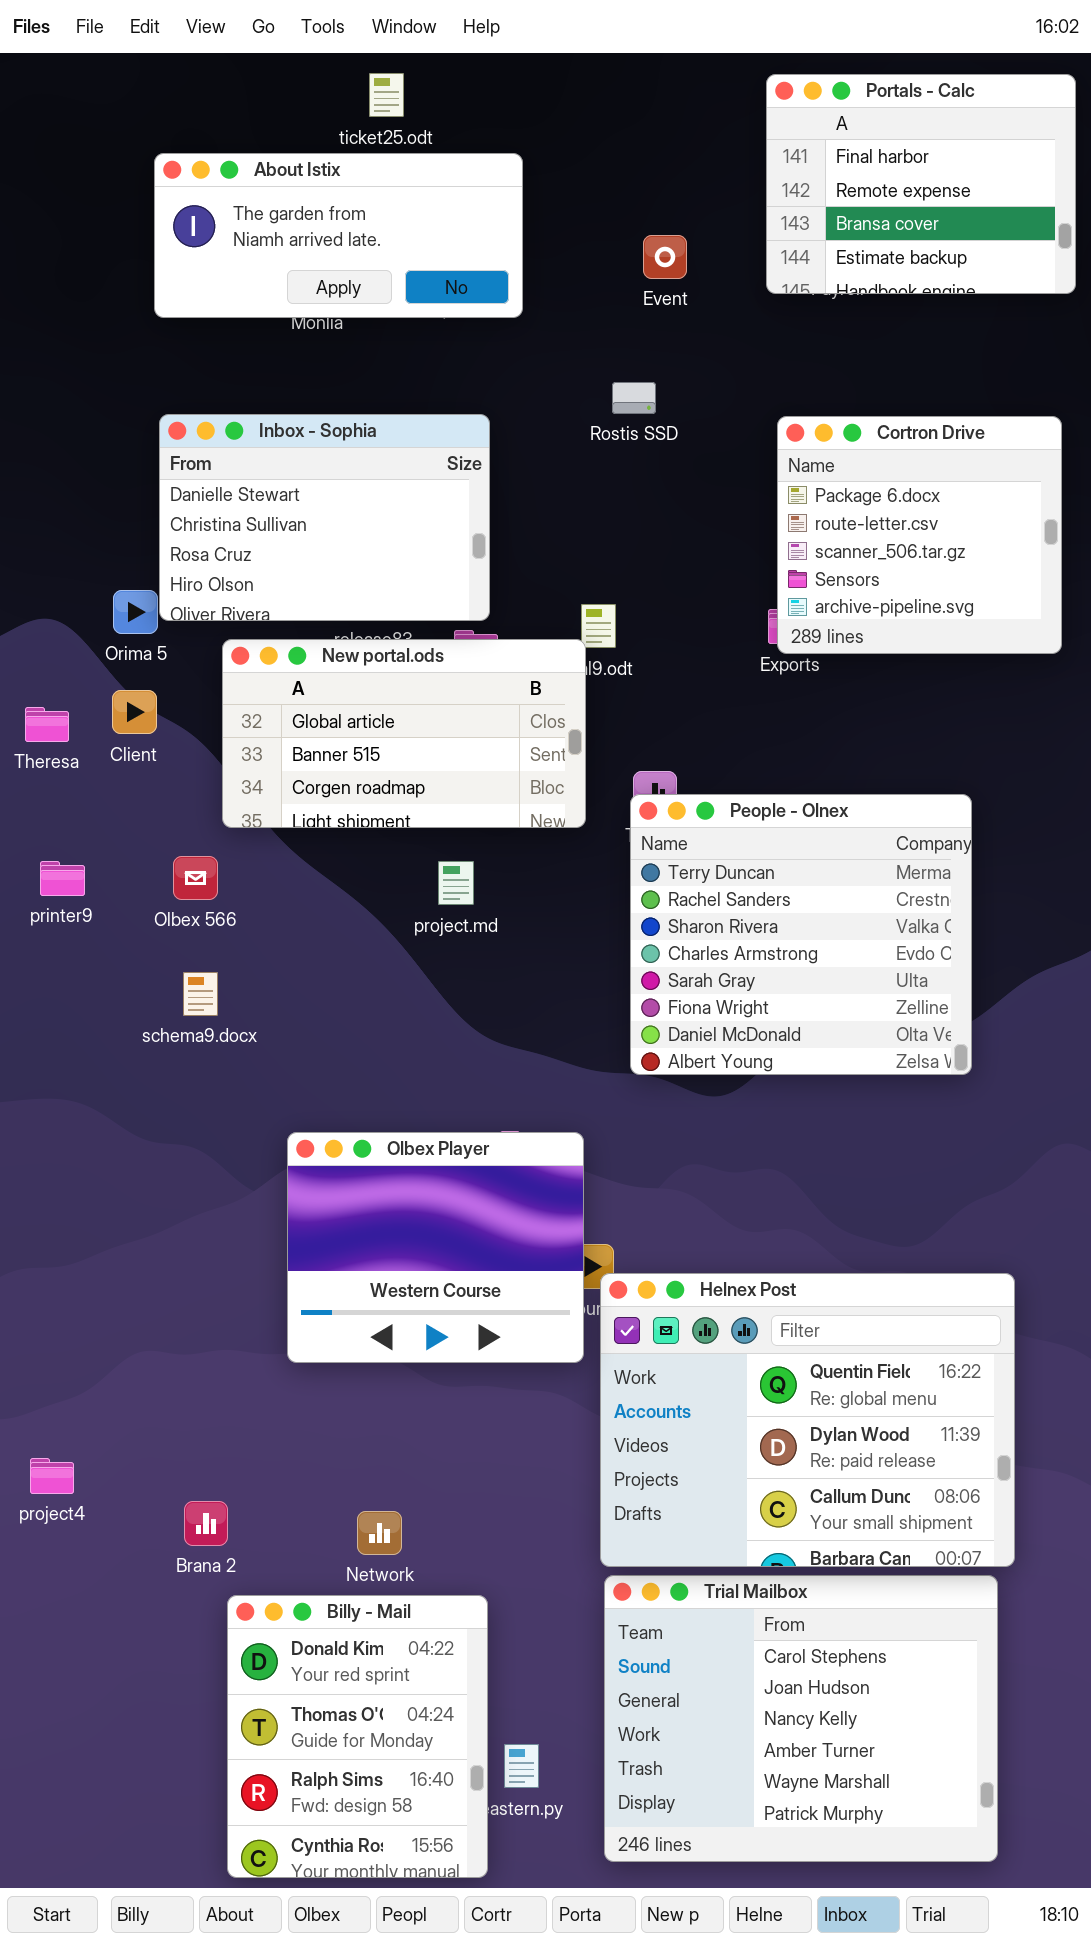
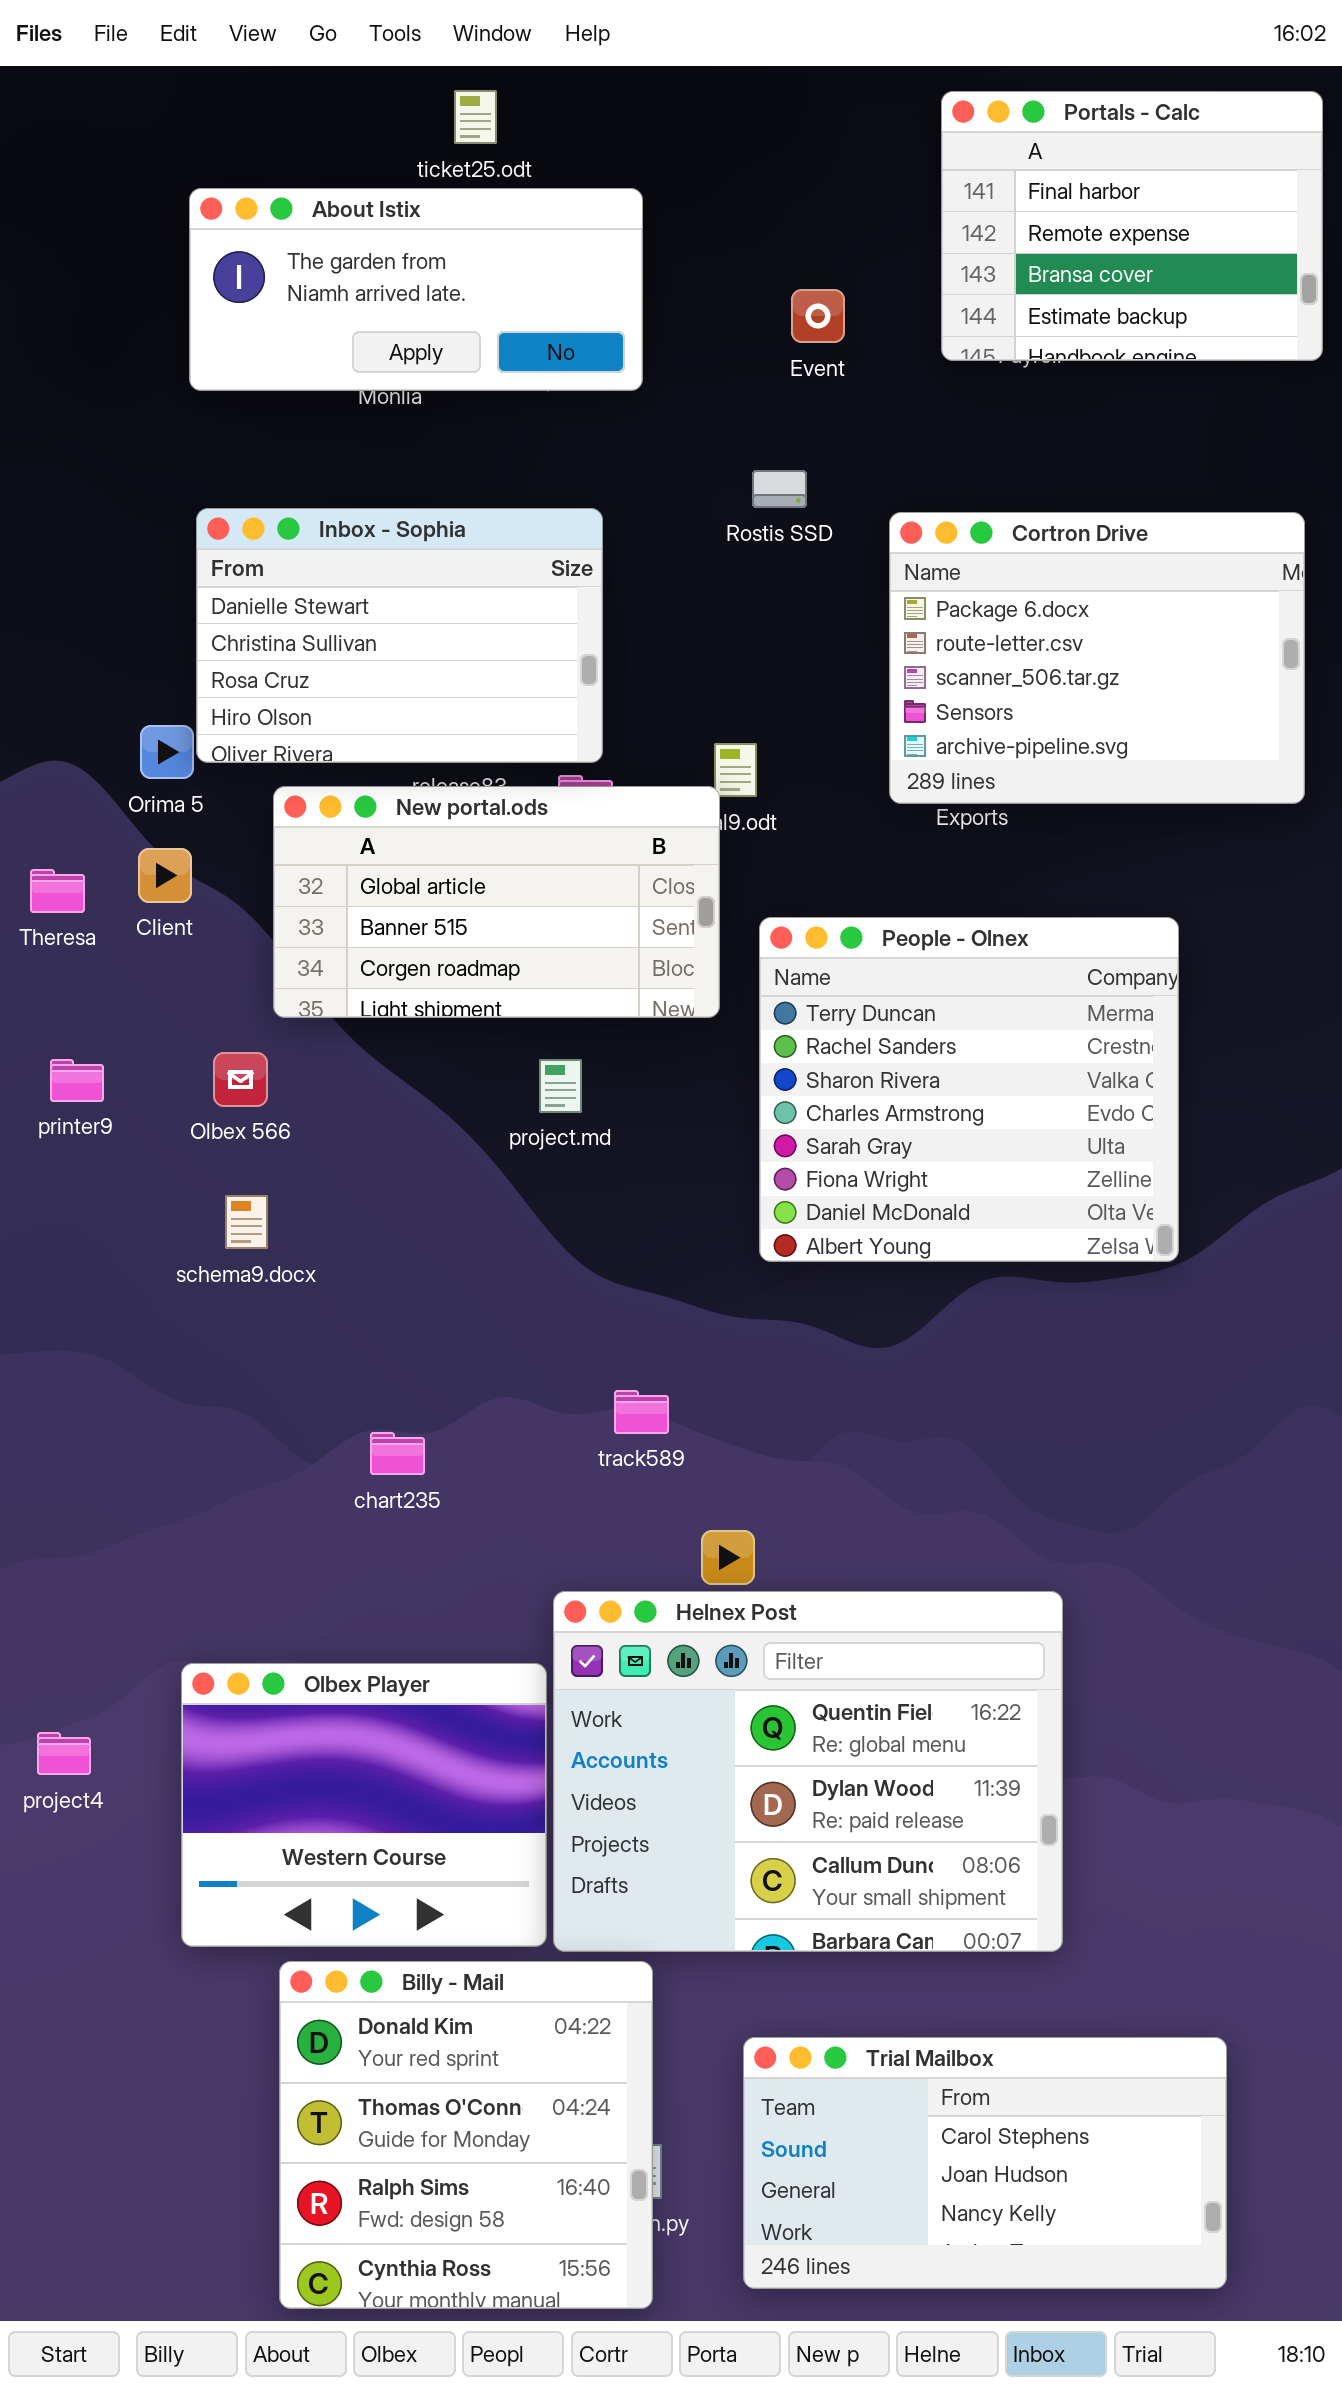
Cortron Drive: [777,416,1062,654] -> [889,512,1305,804], resized
People - Olnex: [630,794,972,1075] -> [759,917,1179,1262], moved
Olbex Player: [287,1132,584,1363] -> [181,1663,547,1947], moved
Helnex Post: [600,1273,1015,1567] -> [553,1591,1063,1952], moved
project4: [30,1458,74,1494] -> [37,1732,91,1775], moved
Trial Mailbox: [604,1575,998,1862] -> [743,2037,1227,2289], resized
Billy - Mail: [227,1595,488,1878] -> [279,1961,653,2309], resized

